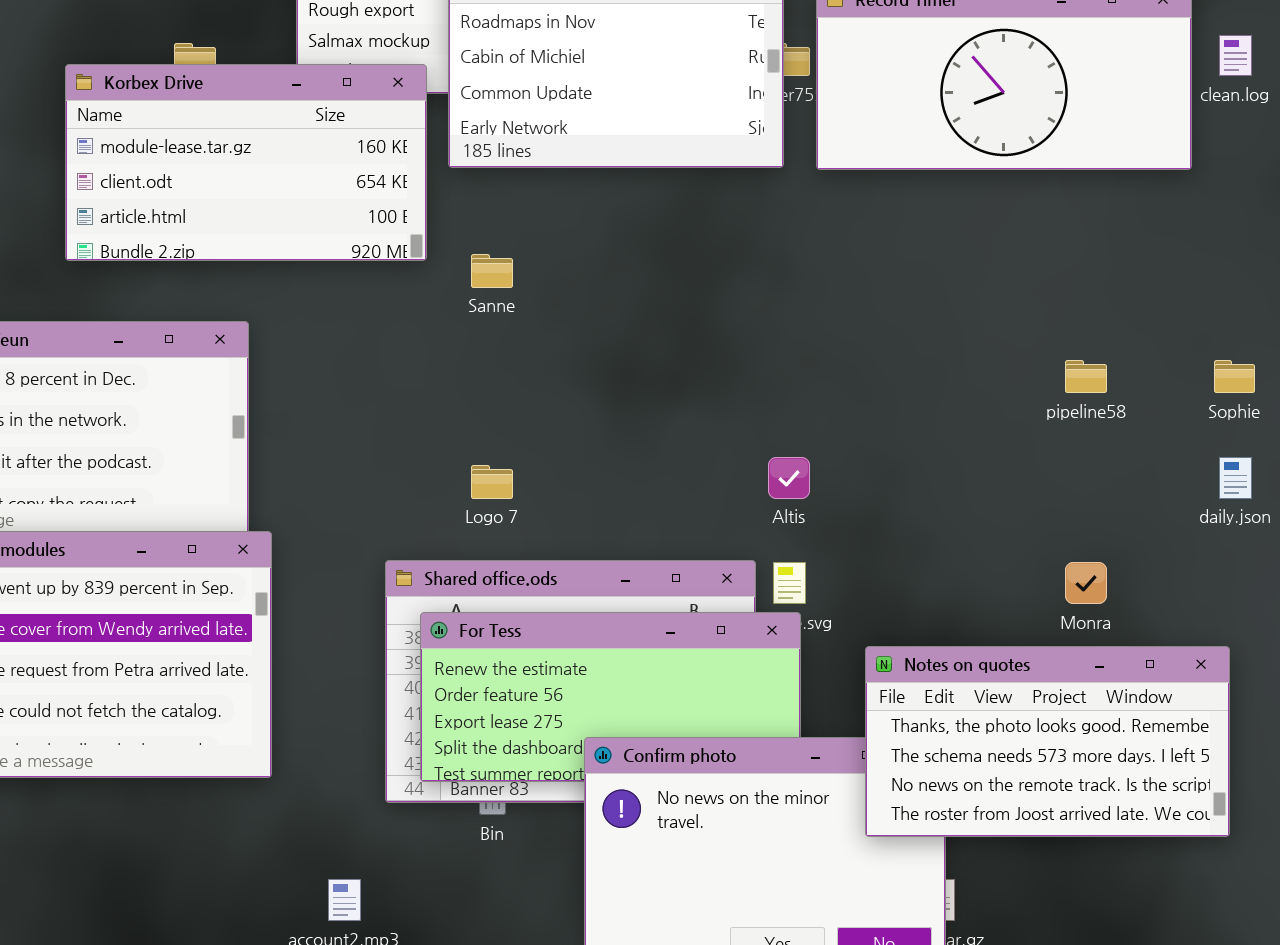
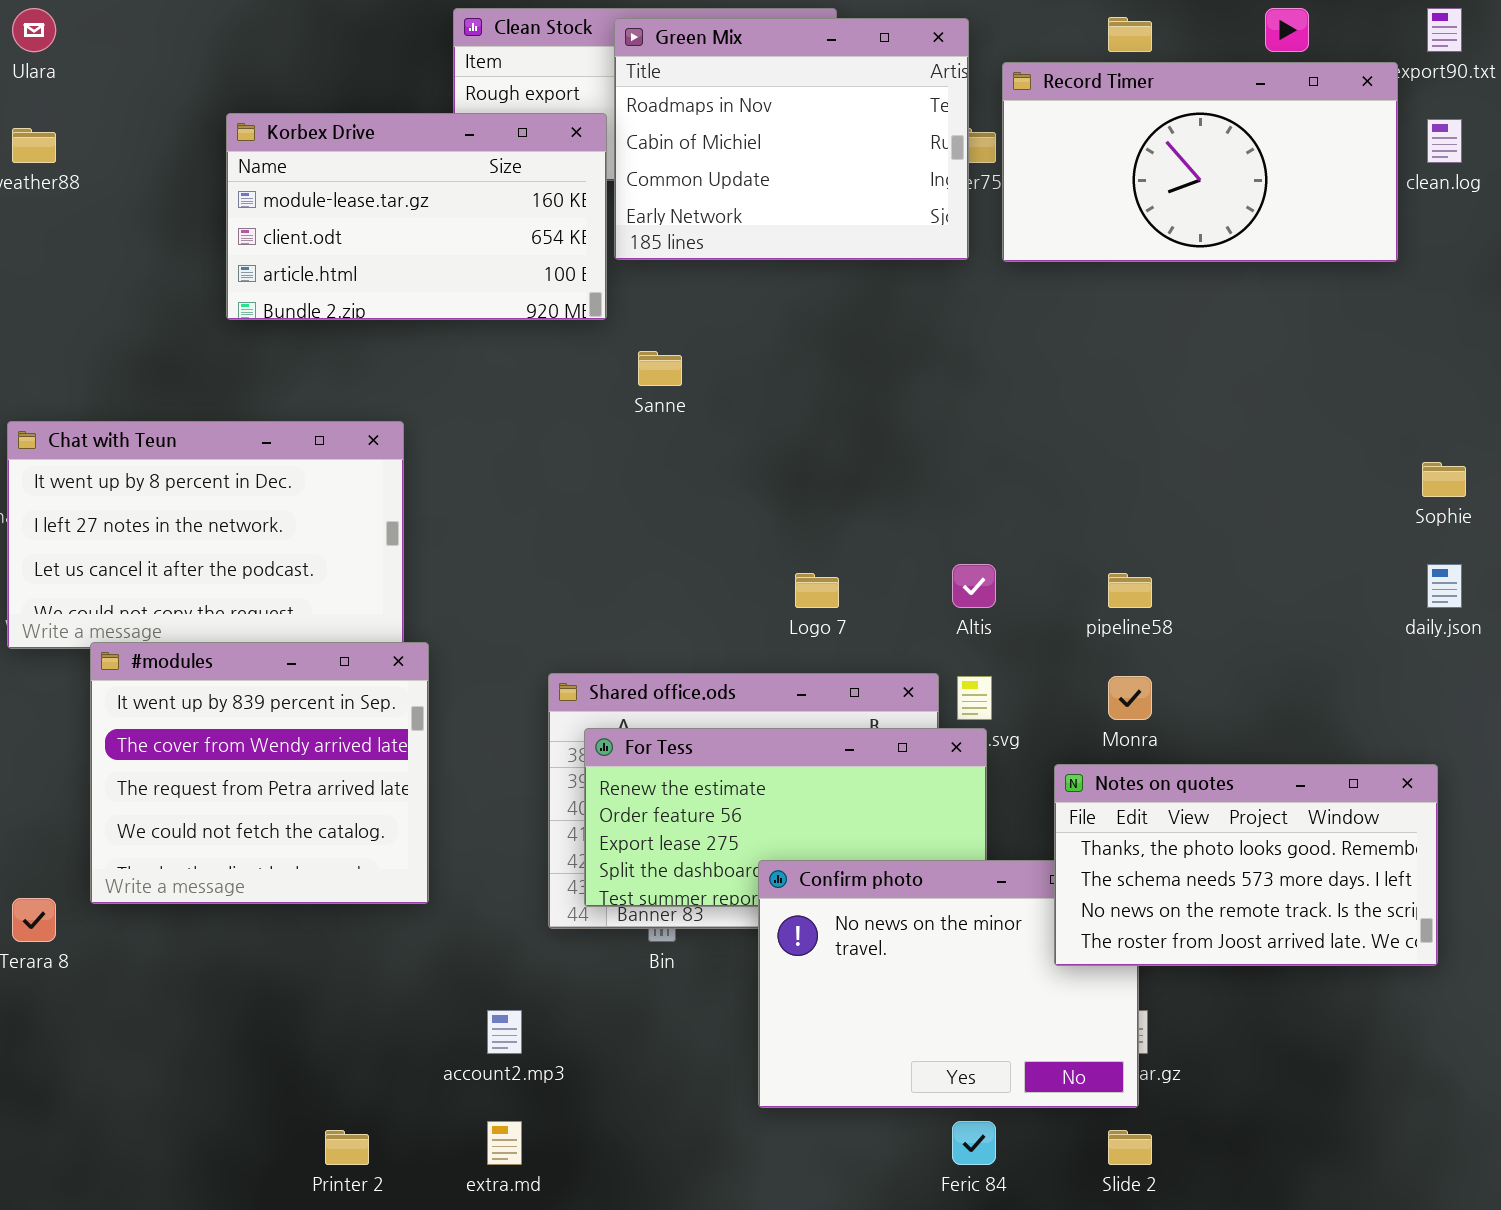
Korbex Drive: [65,64,427,261] -> [226,113,607,320], moved
pipeline58: [1065,360,1107,393] -> [1108,573,1152,608], moved
Logo 7: [471,465,513,499] -> [795,573,839,608], moved
Monra: [1065,562,1107,604] -> [1108,676,1152,720], moved

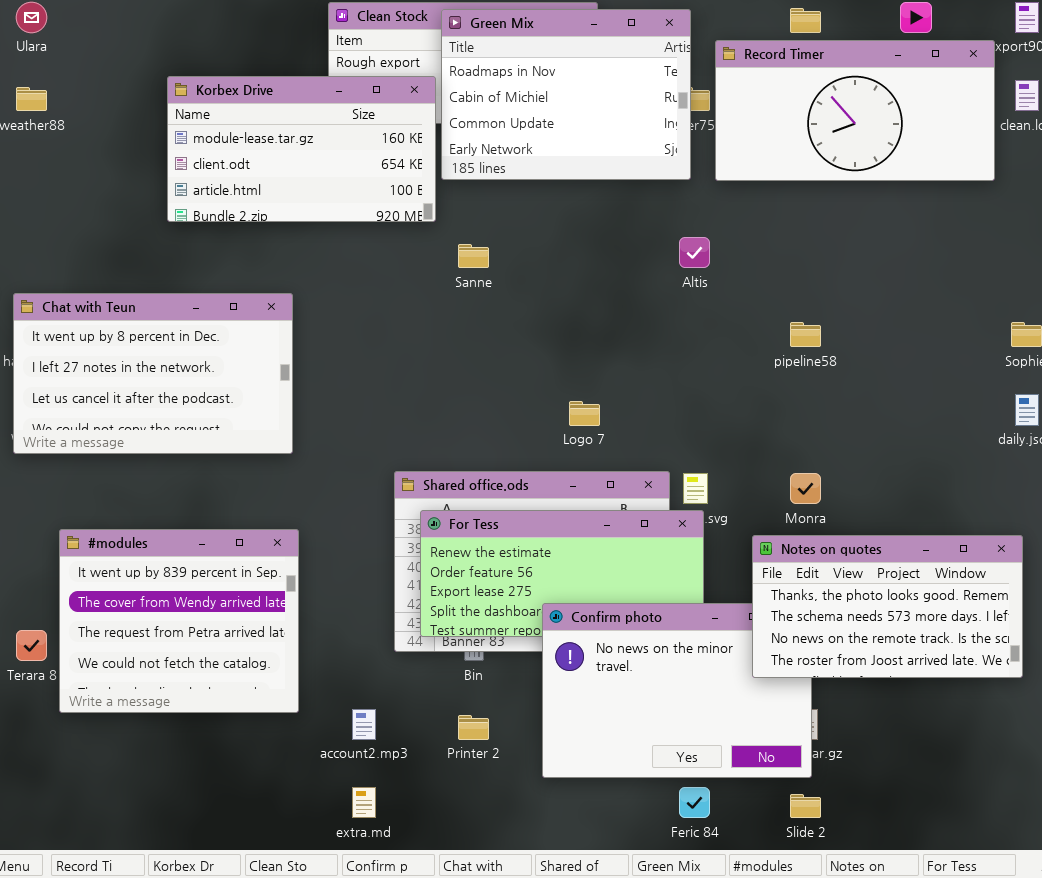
Altis: [952,564,996,608] -> [679,237,710,268], moved
pipeline58: [1108,573,1152,608] -> [790,322,821,347], moved
#modules: [90,642,429,904] -> [59,529,299,713], moved
Printer 2: [325,1130,369,1165] -> [458,715,489,740], moved

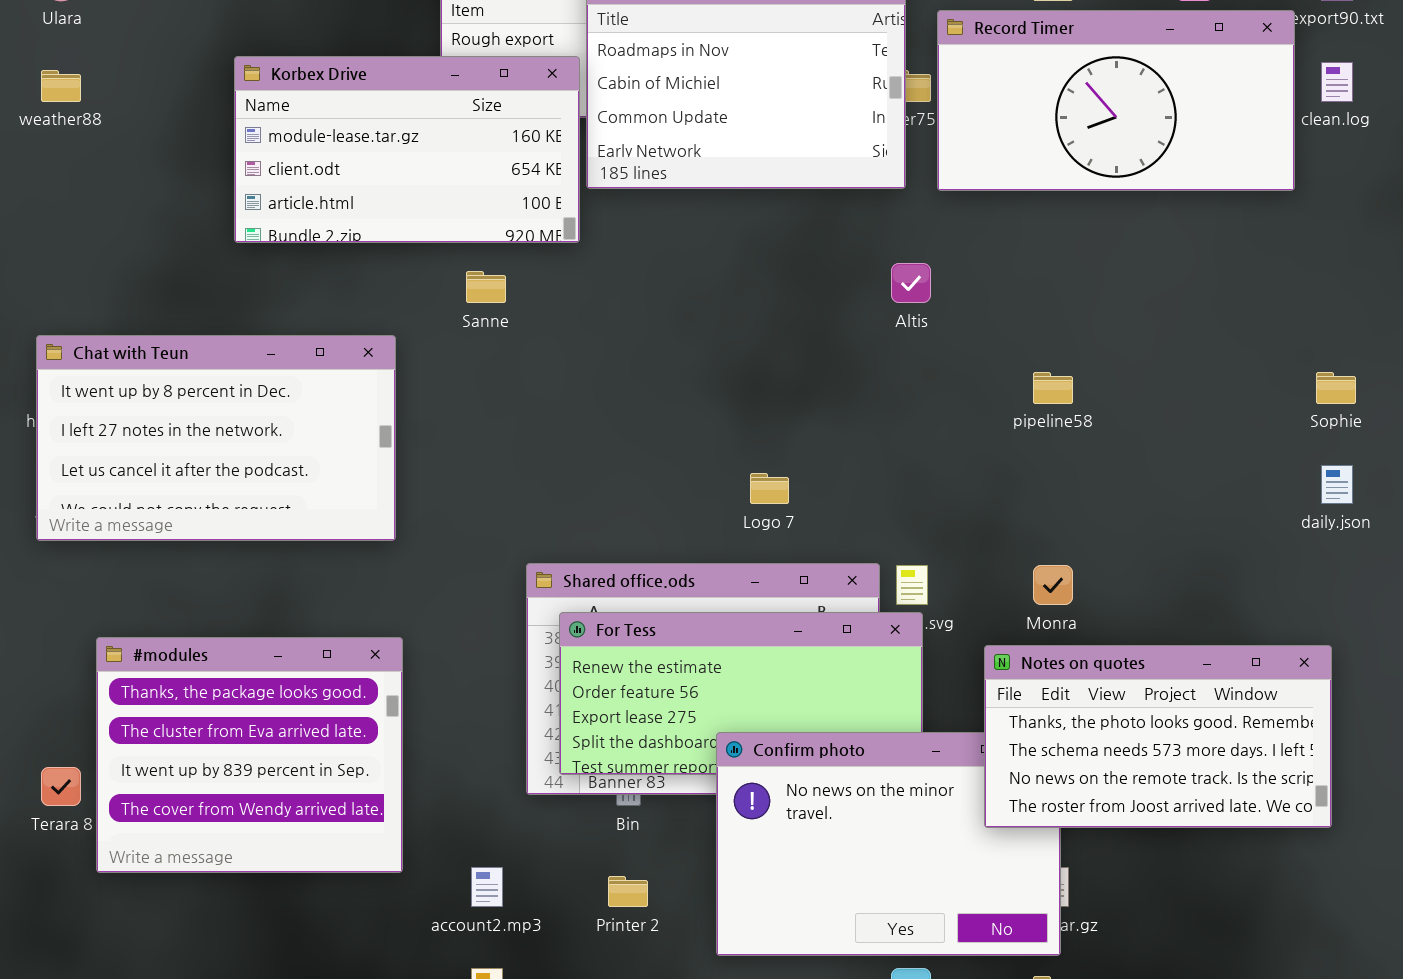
Sanne: [458,244,489,268] -> [466,271,506,303], moved
#modules: [59,529,299,713] -> [96,637,403,873], scrolled up 2 rows

